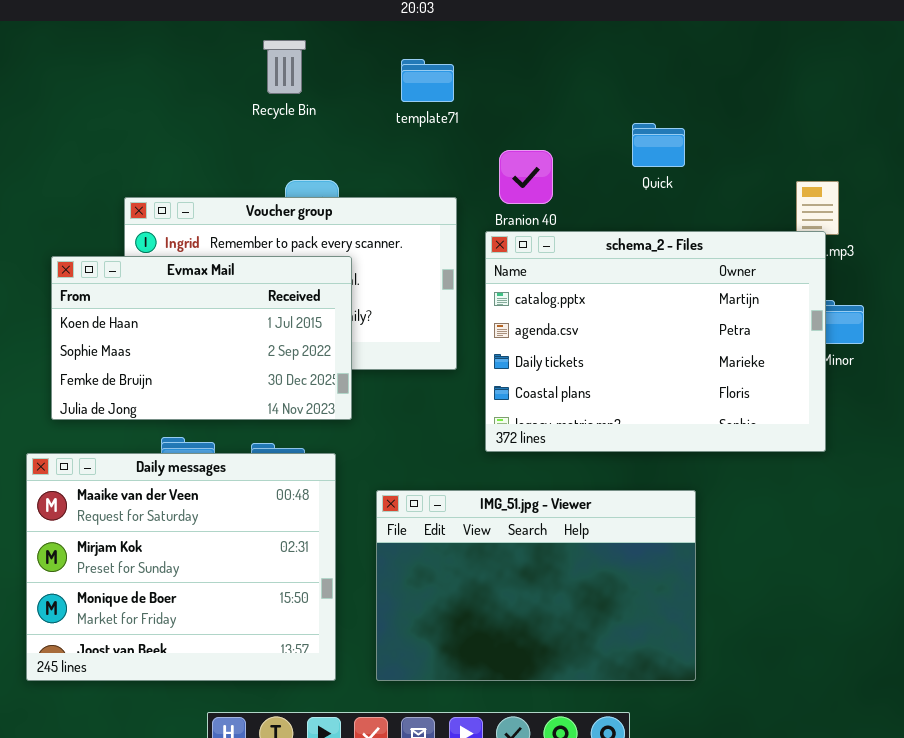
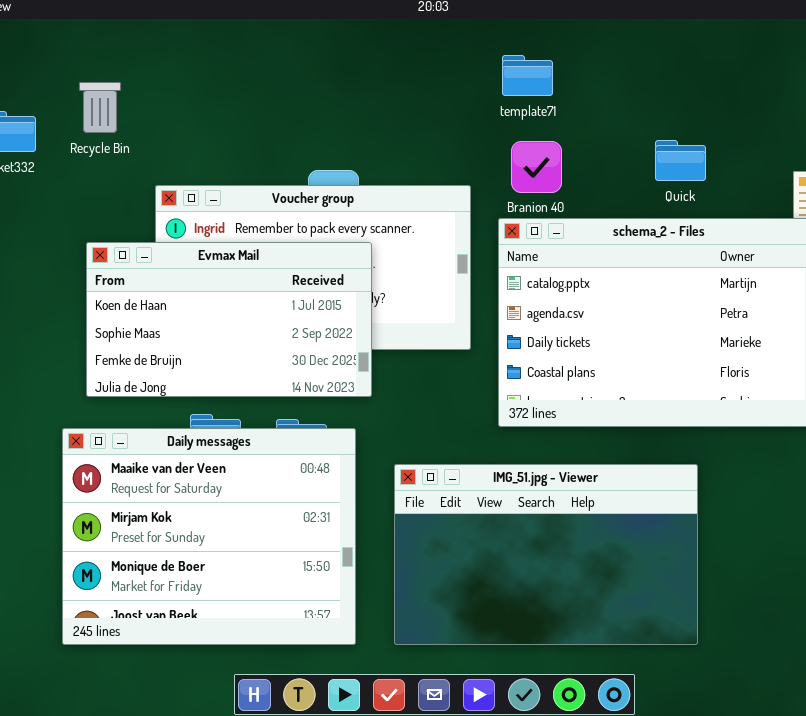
Recycle Bin: [263,40,306,94] -> [79,82,121,133], moved
template71: [401,59,454,102] -> [502,55,553,96], moved
Quick: [632,123,685,167] -> [655,140,706,181], moved

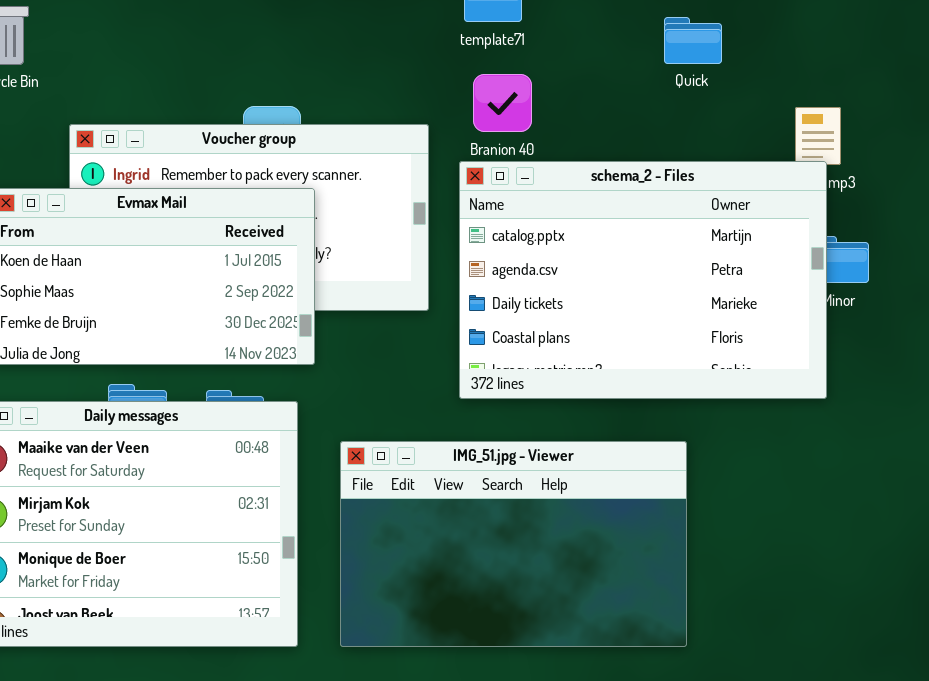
Quick: [655,140,706,181] -> [664,17,722,64], moved

